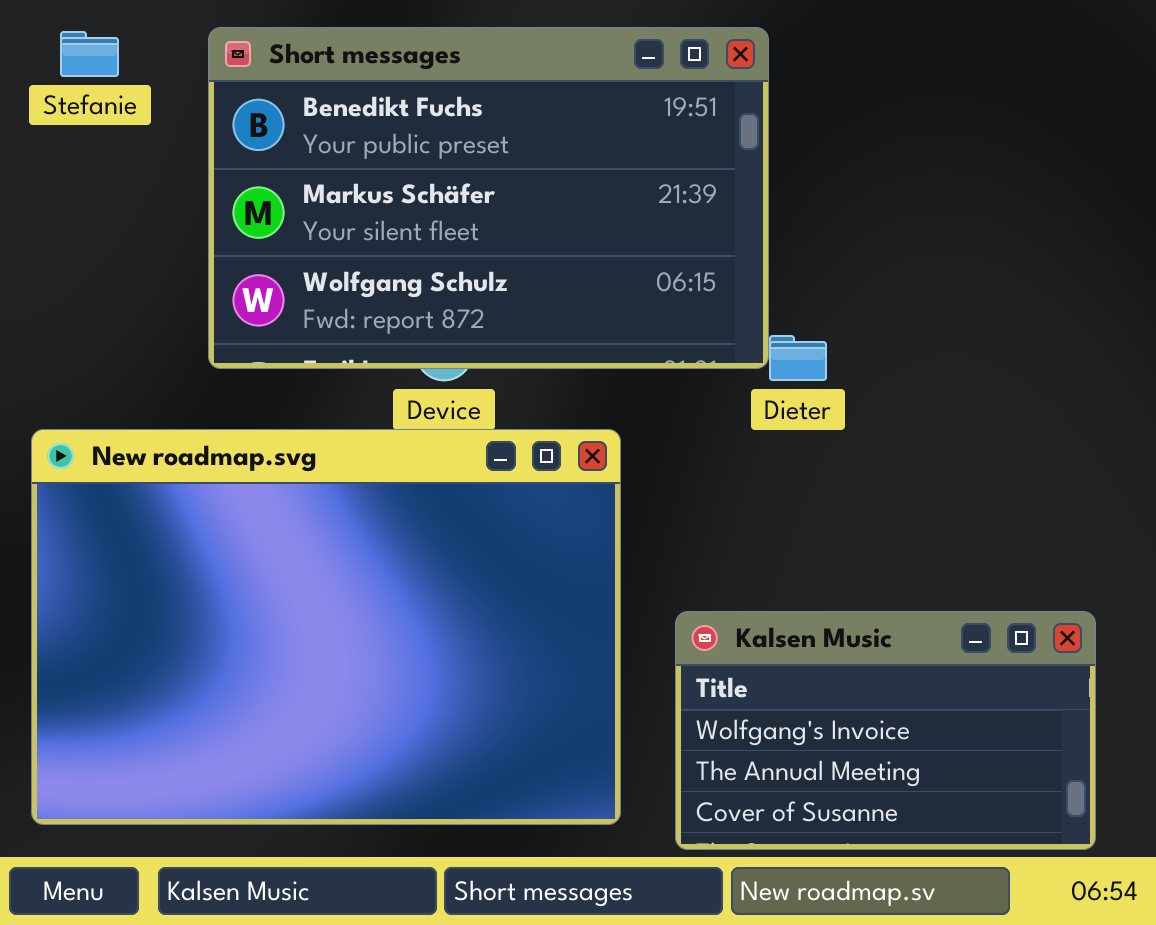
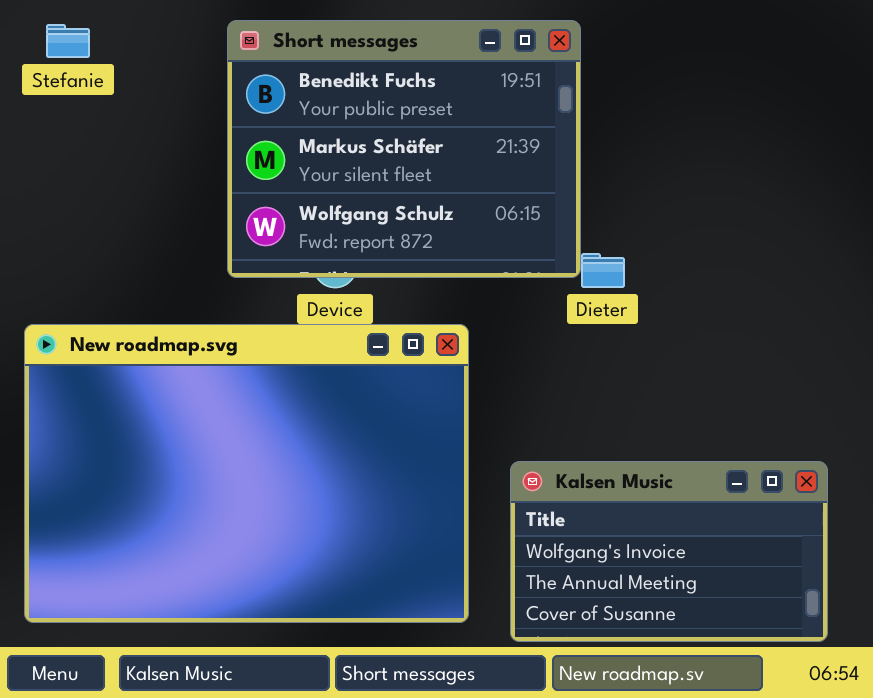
Short messages: [208,27,769,369] -> [227,20,581,278], resized

